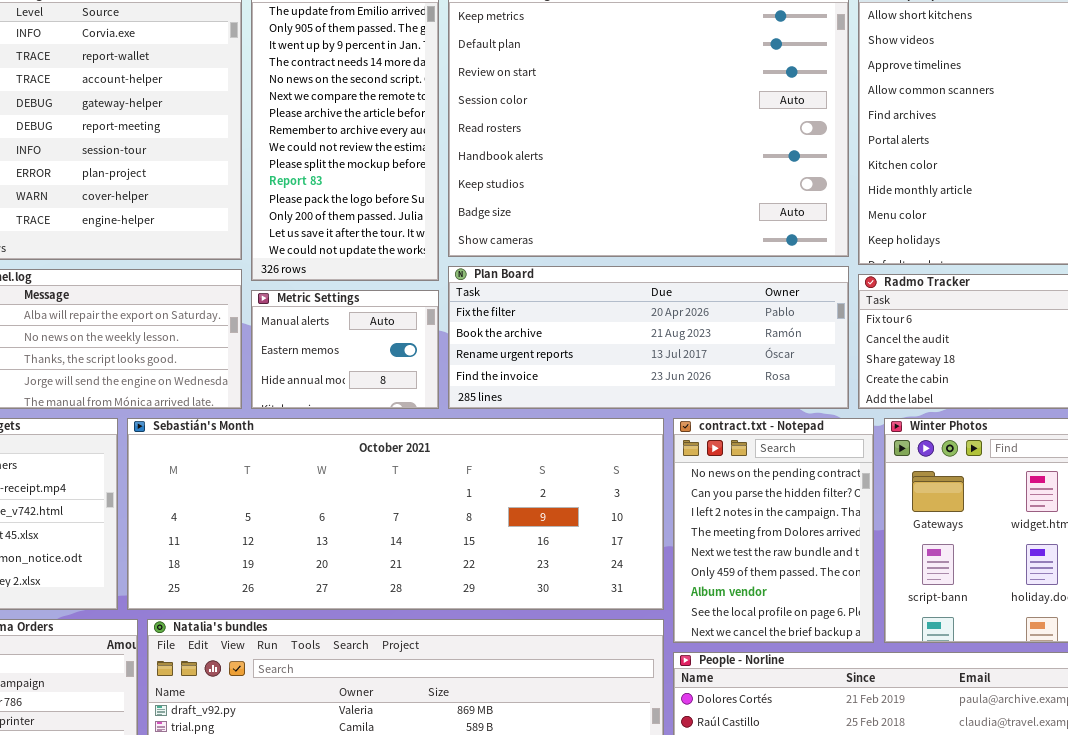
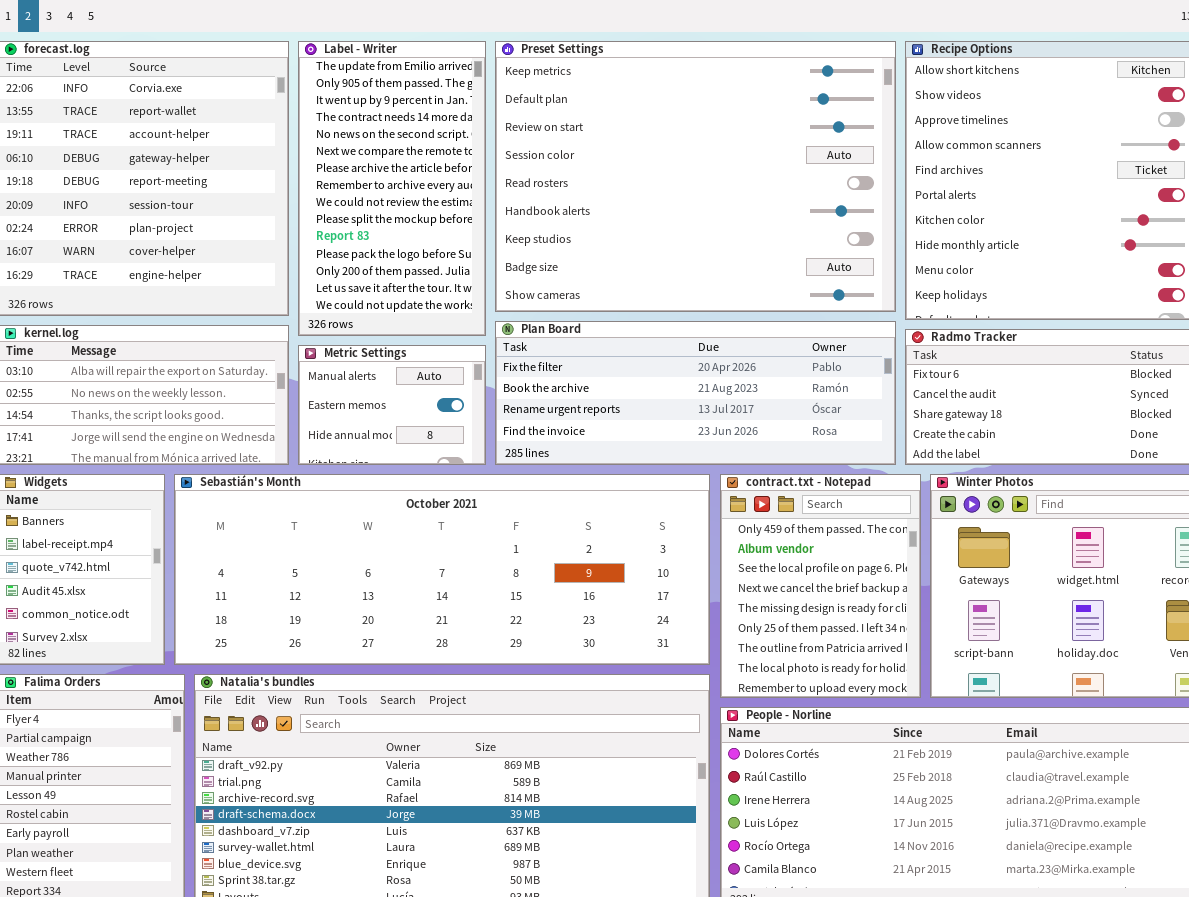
contract.txt - Notepad: [673,418,874,643] -> [720,474,921,698], scrolled down 5 rows

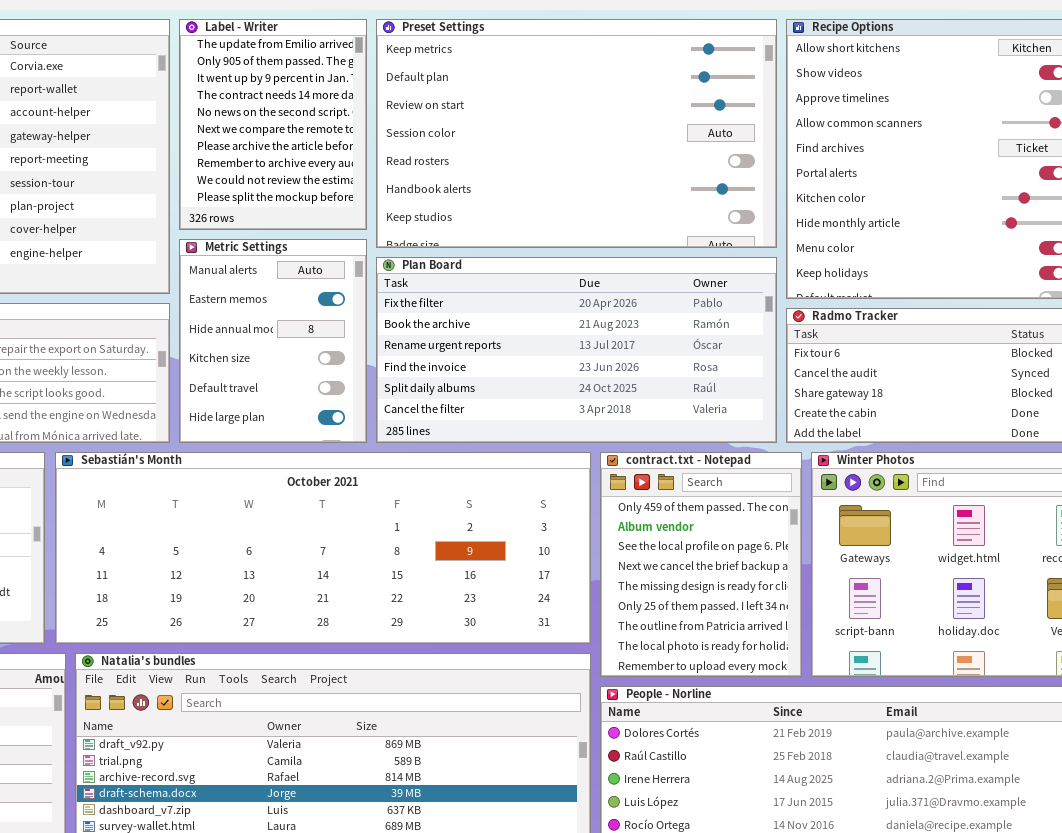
Label - Writer: [298,41,486,336] -> [179,19,367,230], resized
Preset Settings: [495,41,896,312] -> [376,19,777,248], resized
Plan Board: [495,321,896,465] -> [376,257,777,443], resized
Metric Settings: [298,345,486,465] -> [179,239,367,443], resized

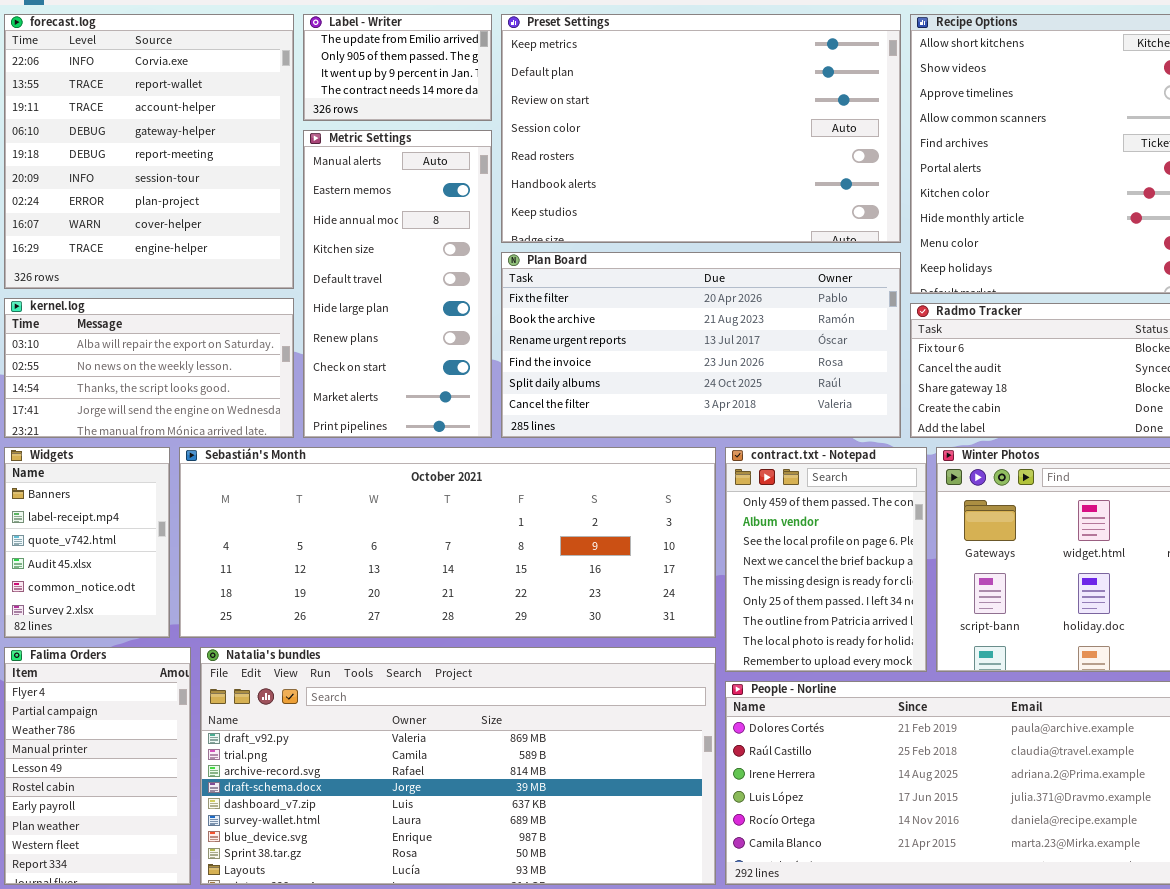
Label - Writer: [179,19,367,230] -> [303,14,492,121], resized
Metric Settings: [179,239,367,443] -> [303,130,492,438], resized

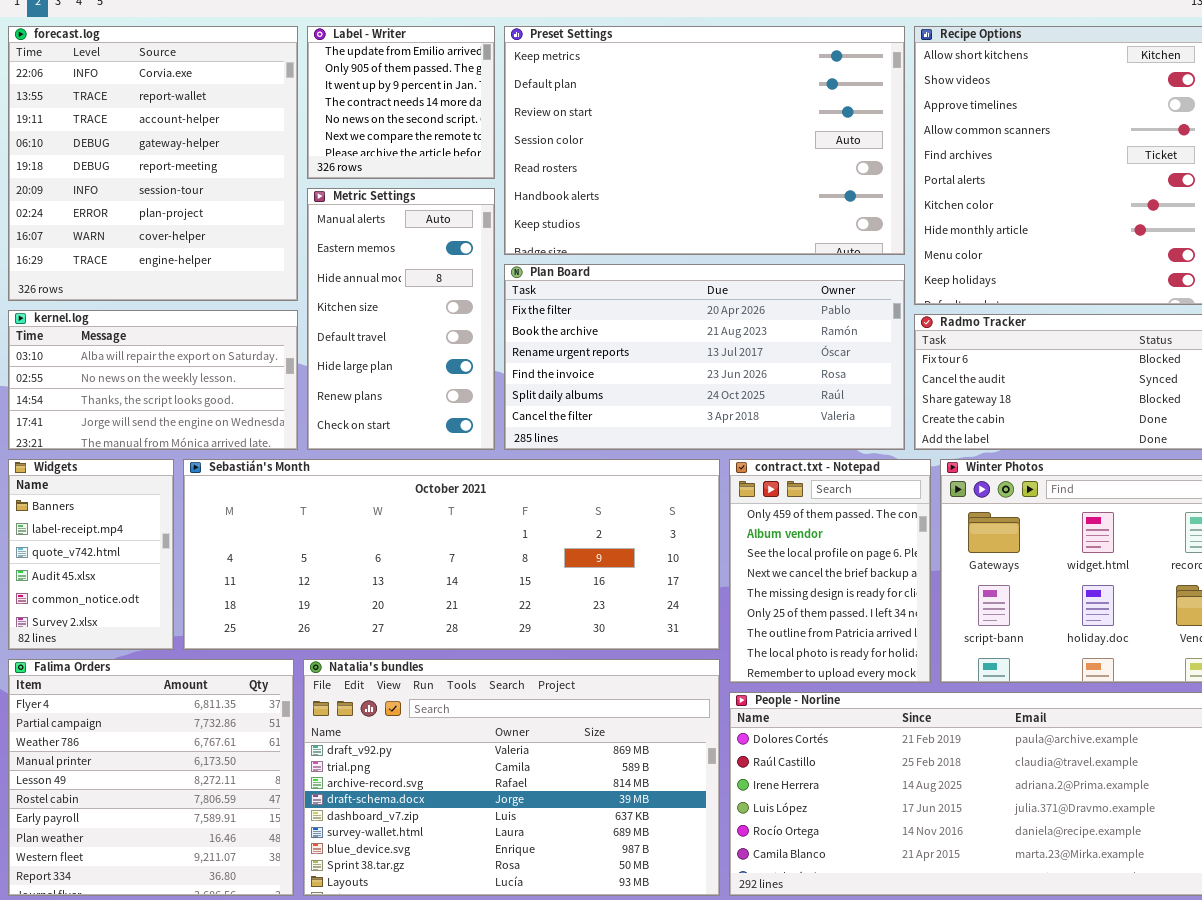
Label - Writer: [303,14,492,121] -> [307,26,495,179], resized
Metric Settings: [303,130,492,438] -> [307,188,495,450], resized
Falima Orders: [4,647,191,885] -> [8,659,294,896], resized
Natalia's bundles: [200,647,716,885] -> [303,659,720,896], resized

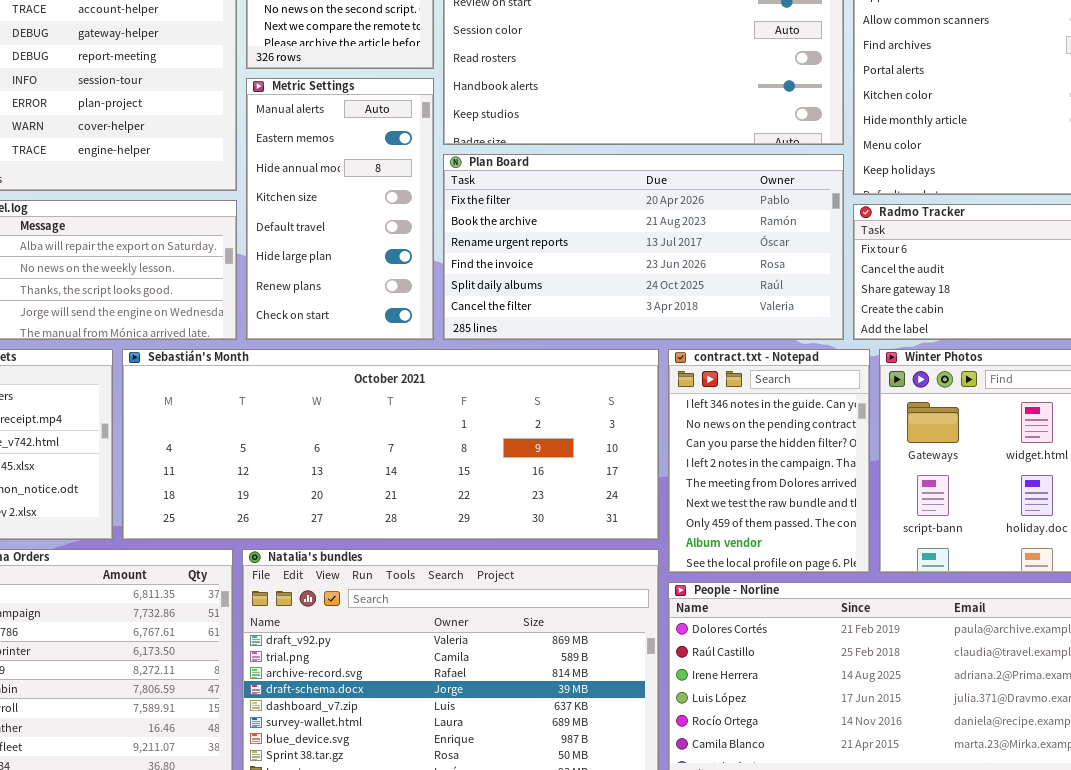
contract.txt - Notepad: [729,459,931,683] -> [668,349,870,573], scrolled up 6 rows

